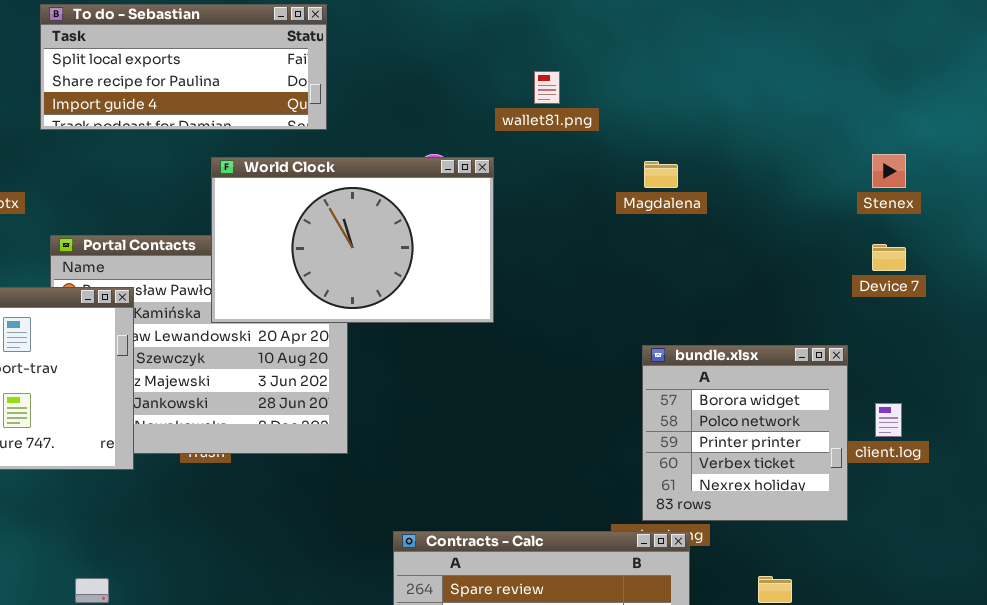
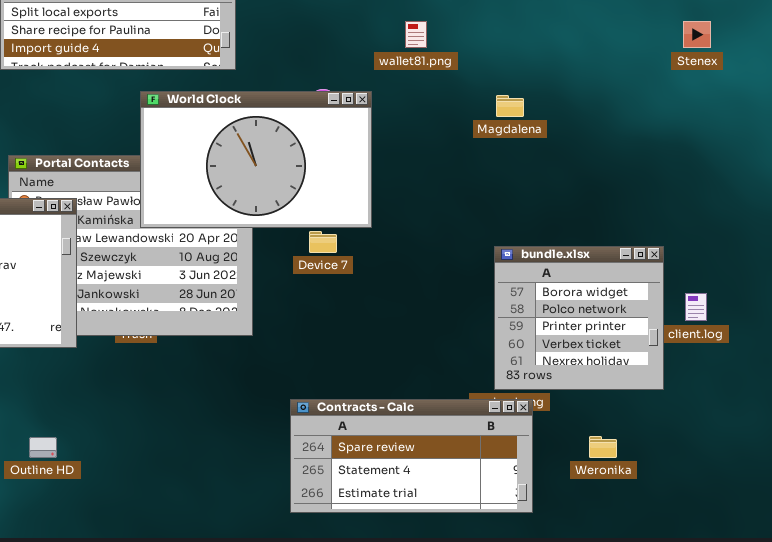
Stenex: [872,154,906,188] -> [683,21,711,48], moved
Device 7: [872,244,906,271] -> [309,231,337,253], moved

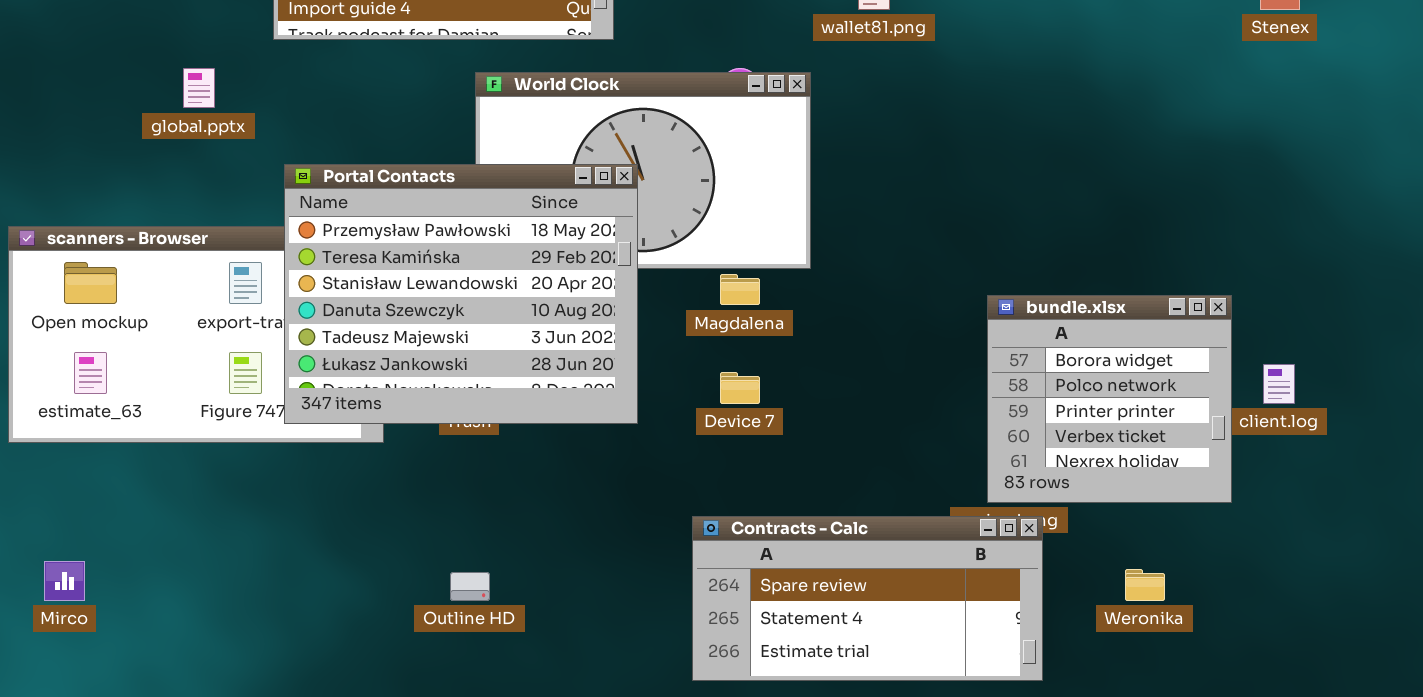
Magdalena: [496,95,524,117] -> [720,274,760,305], moved
Portal Contacts: [8,155,253,336] -> [284,164,638,424], raised
Device 7: [309,231,337,253] -> [720,372,760,404], moved
Outline HD: [29,437,57,458] -> [450,572,490,601], moved

